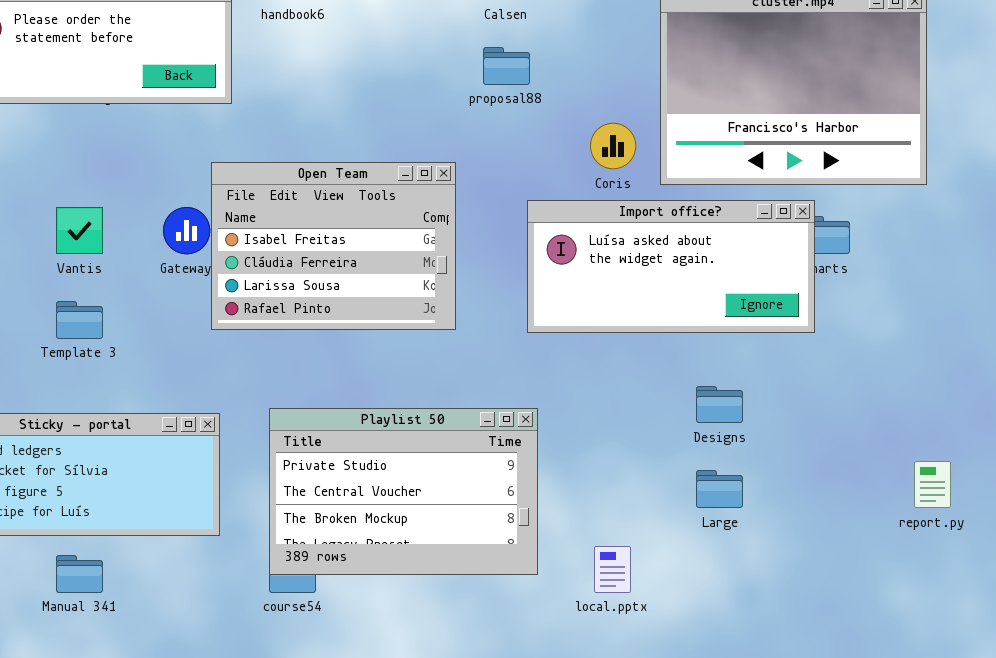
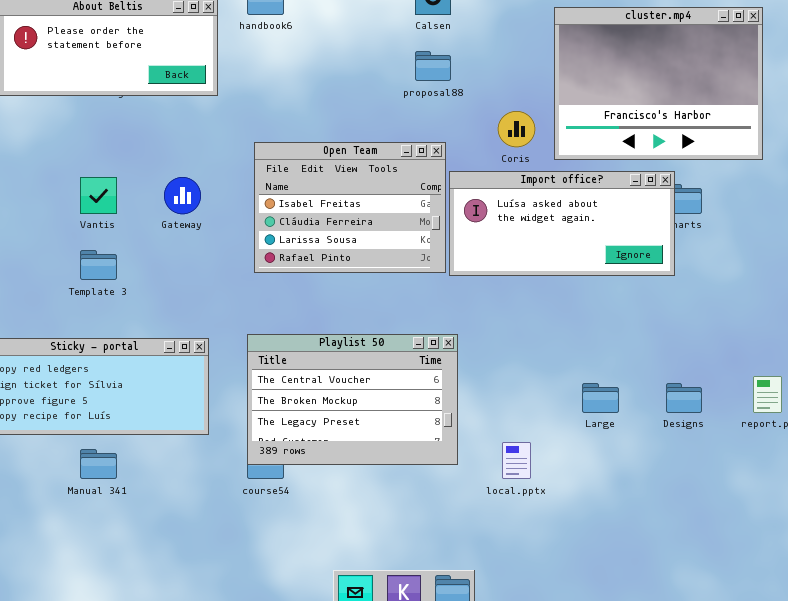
Open Team: [211,162,456,330] -> [254,142,446,273], moved
Designs: [696,386,743,423] -> [666,383,702,413], moved
Playlist 50: [269,408,538,575] -> [247,334,458,465], scrolled down 1 row

